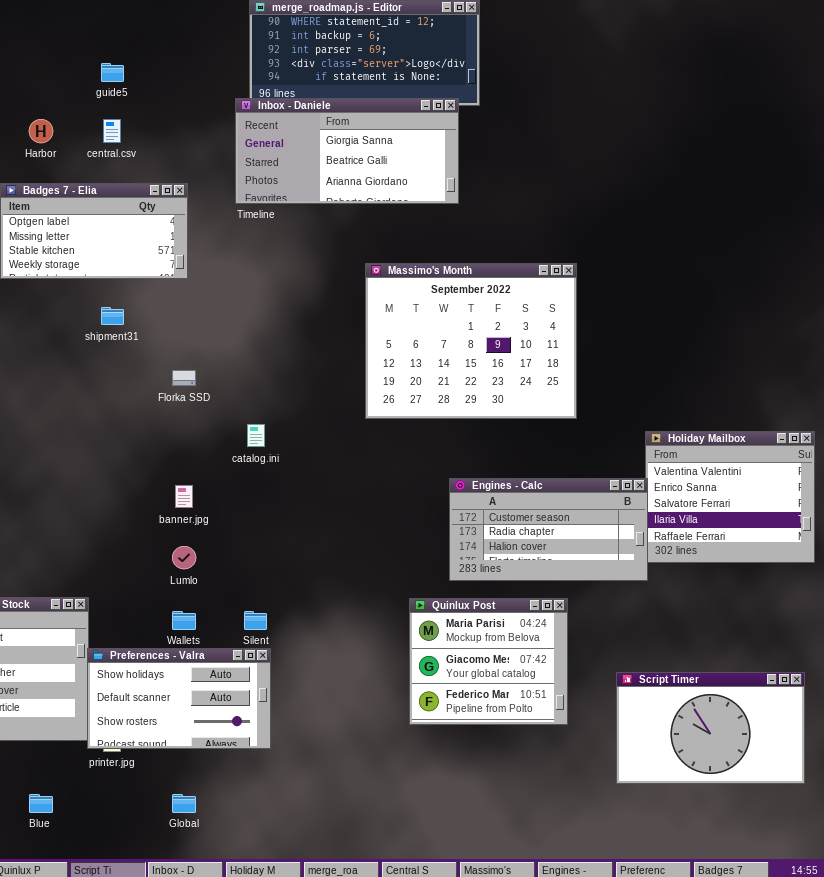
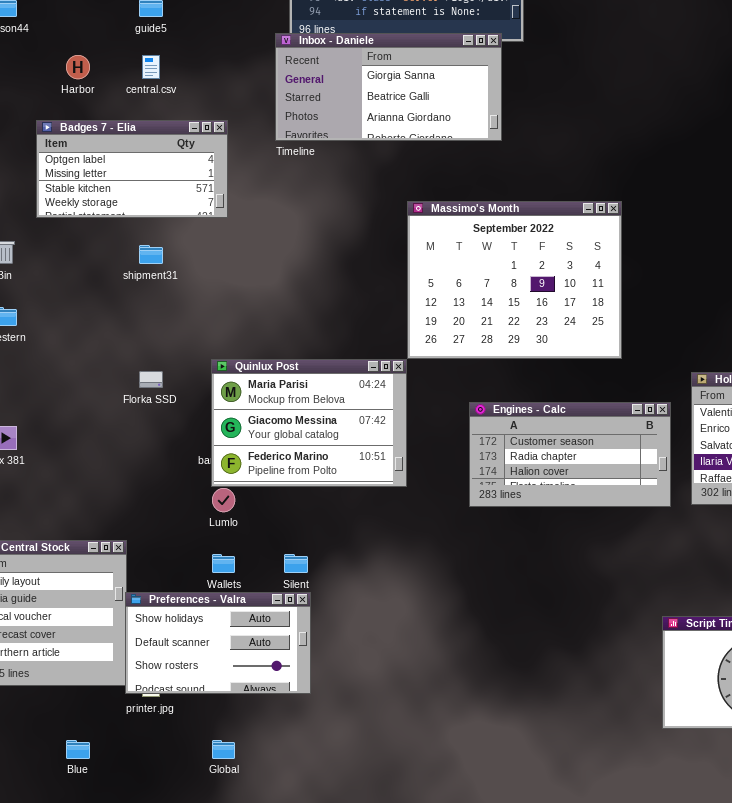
Florka SSD: [172,370,196,386] -> [139,371,163,388], moved
Engines - Calc: [449,478,648,581] -> [469,402,671,507], moved
Quinlux Post: [409,598,568,725] -> [211,359,407,487], moved, resized

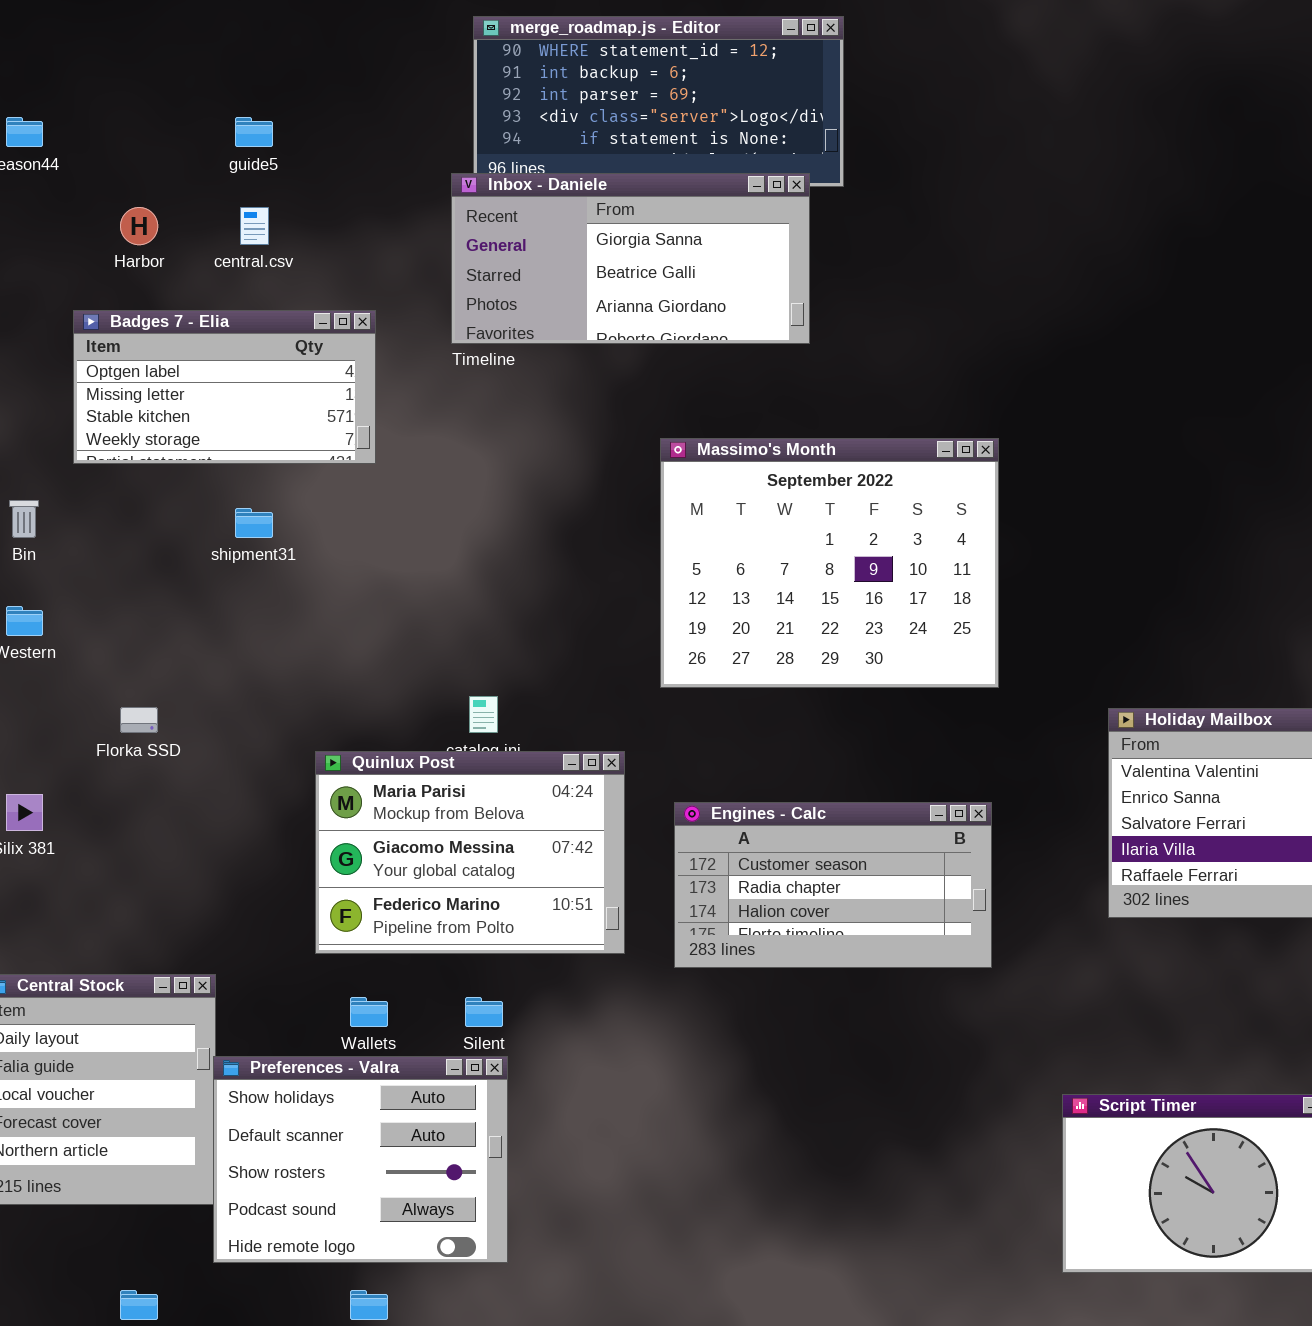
Quinlux Post: [211,359,407,487] -> [315,751,625,954], moved
Florka SSD: [139,371,163,388] -> [120,707,158,733], moved
Engines - Calc: [469,402,671,507] -> [674,802,992,968], moved
Preferences - Valra: [125,592,311,694] -> [213,1056,508,1263], resized

